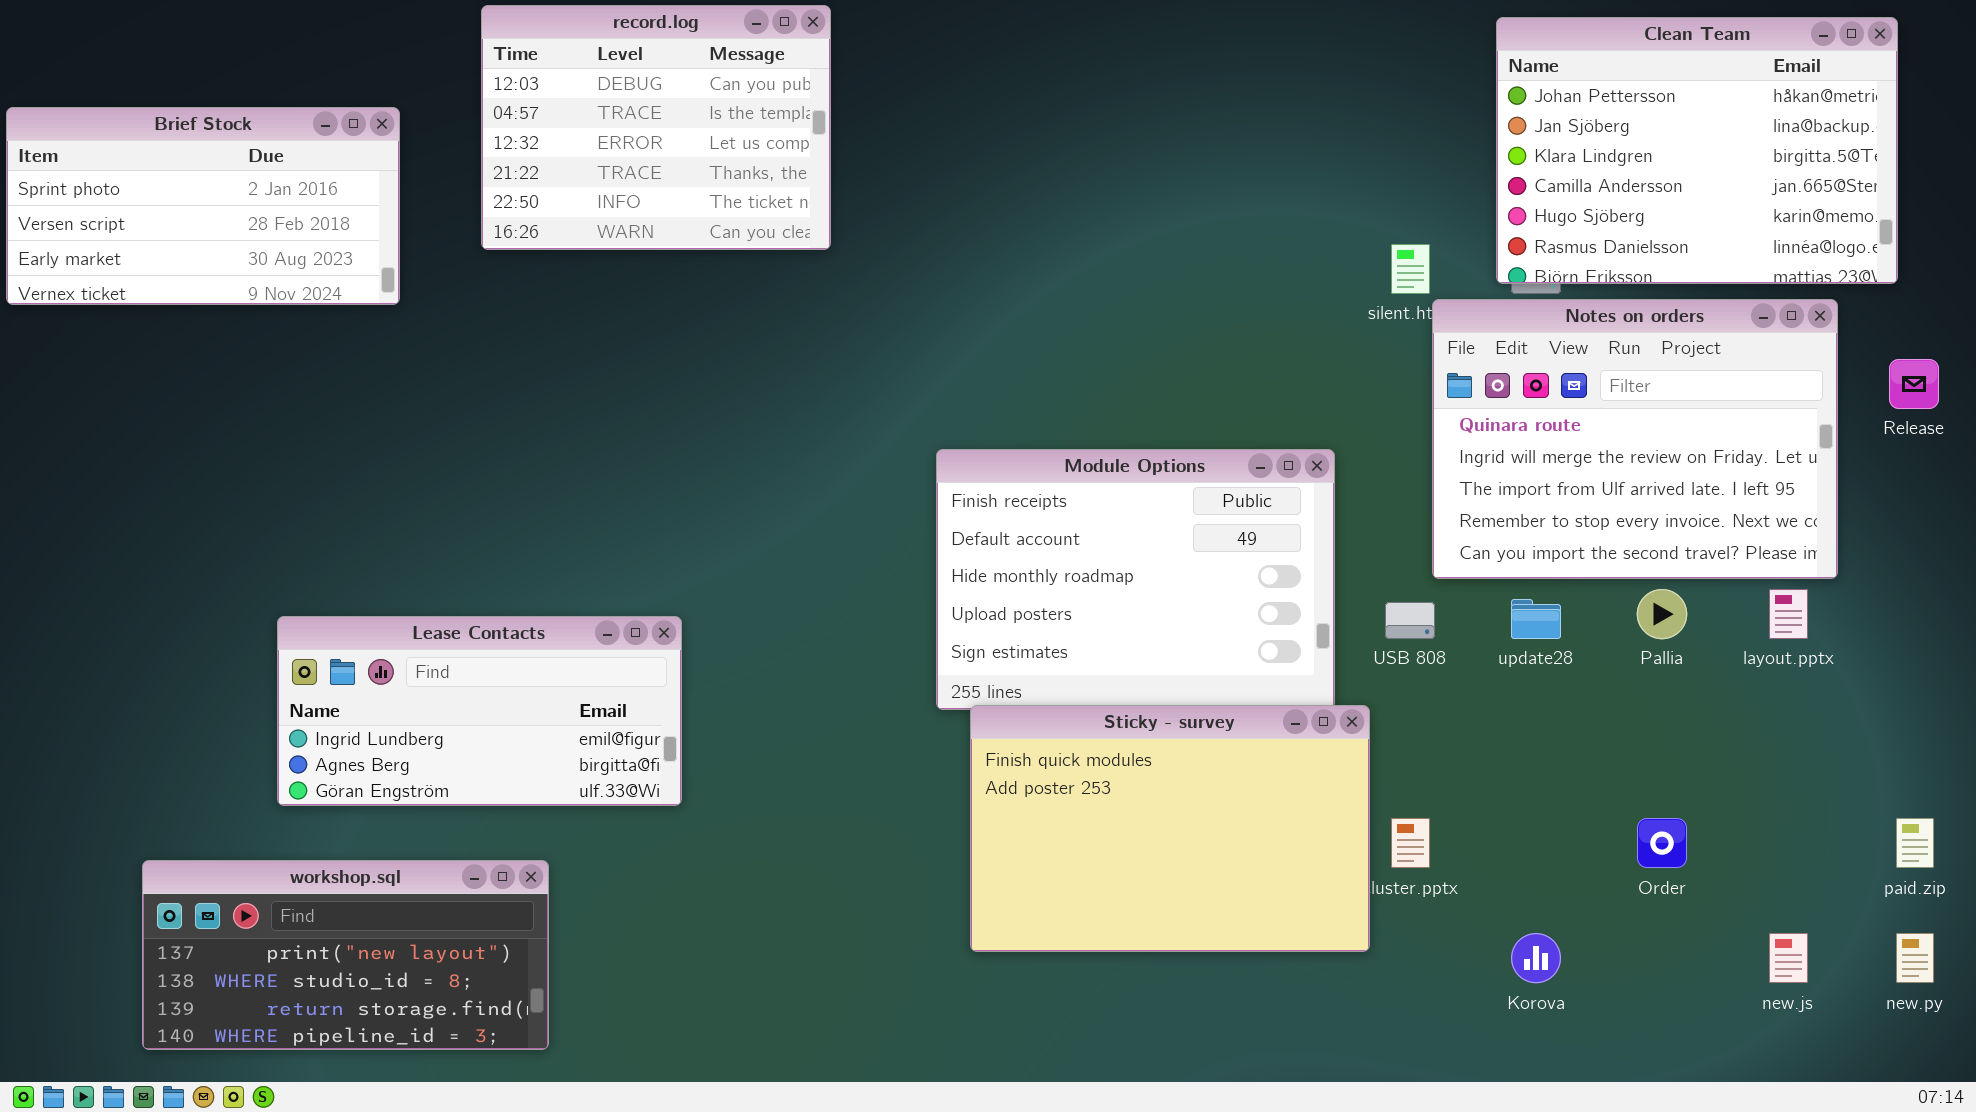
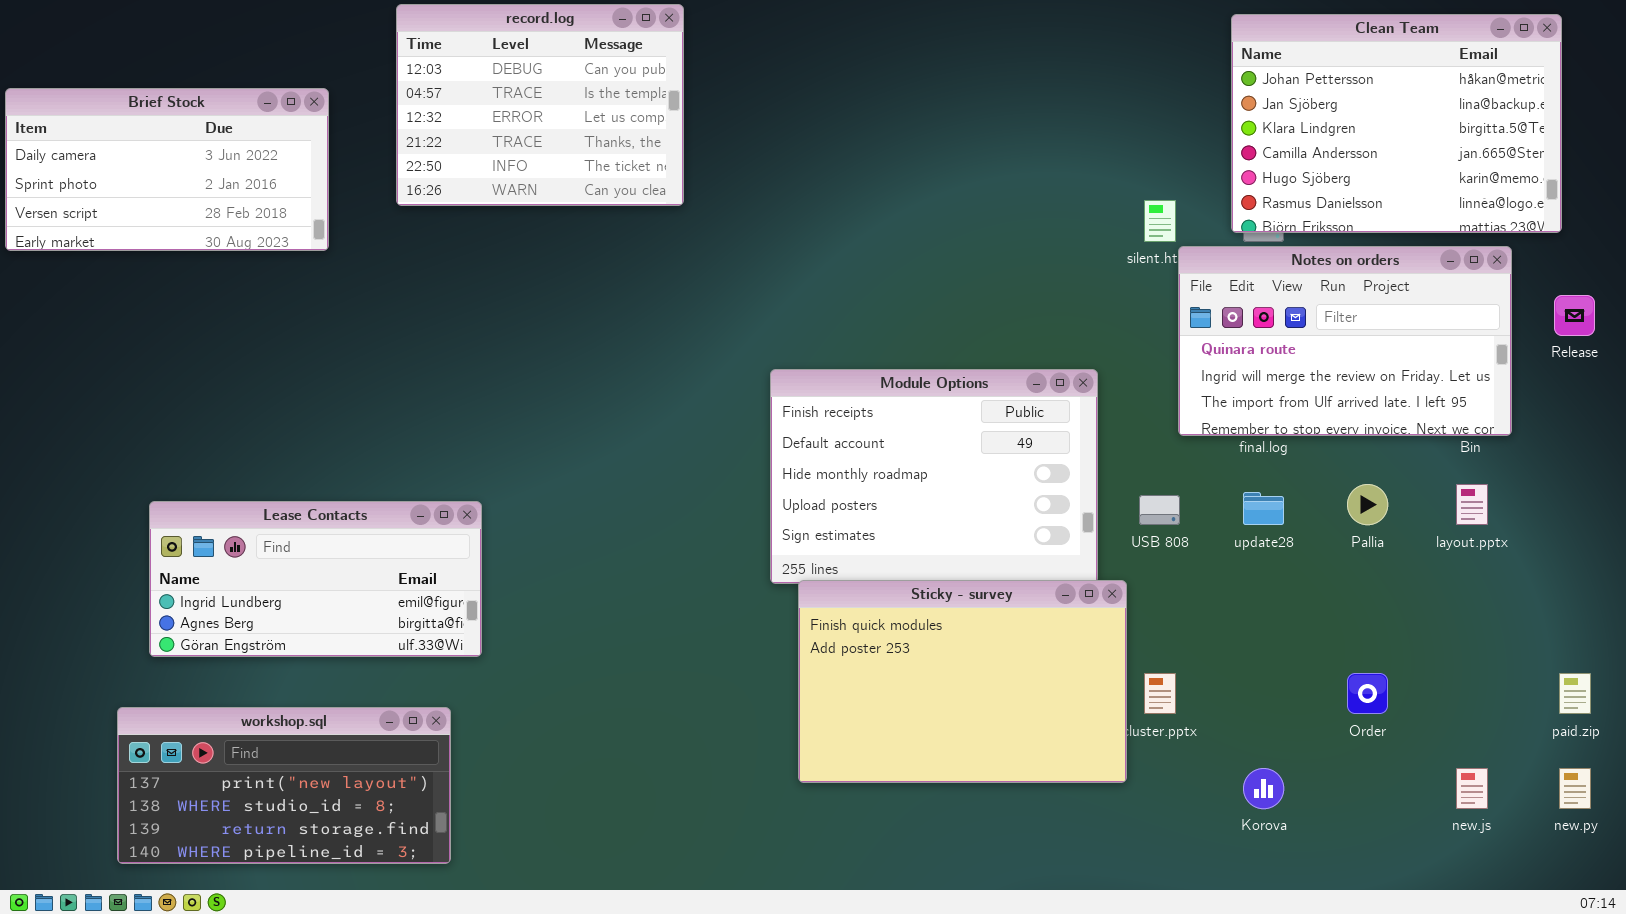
Brief Stock: [6,107,400,305] -> [5,88,329,251], scrolled up 1 row
Notes on orders: [1432,299,1838,579] -> [1178,246,1512,436], resized
Lease Contacts: [277,616,682,806] -> [149,501,482,657], moved

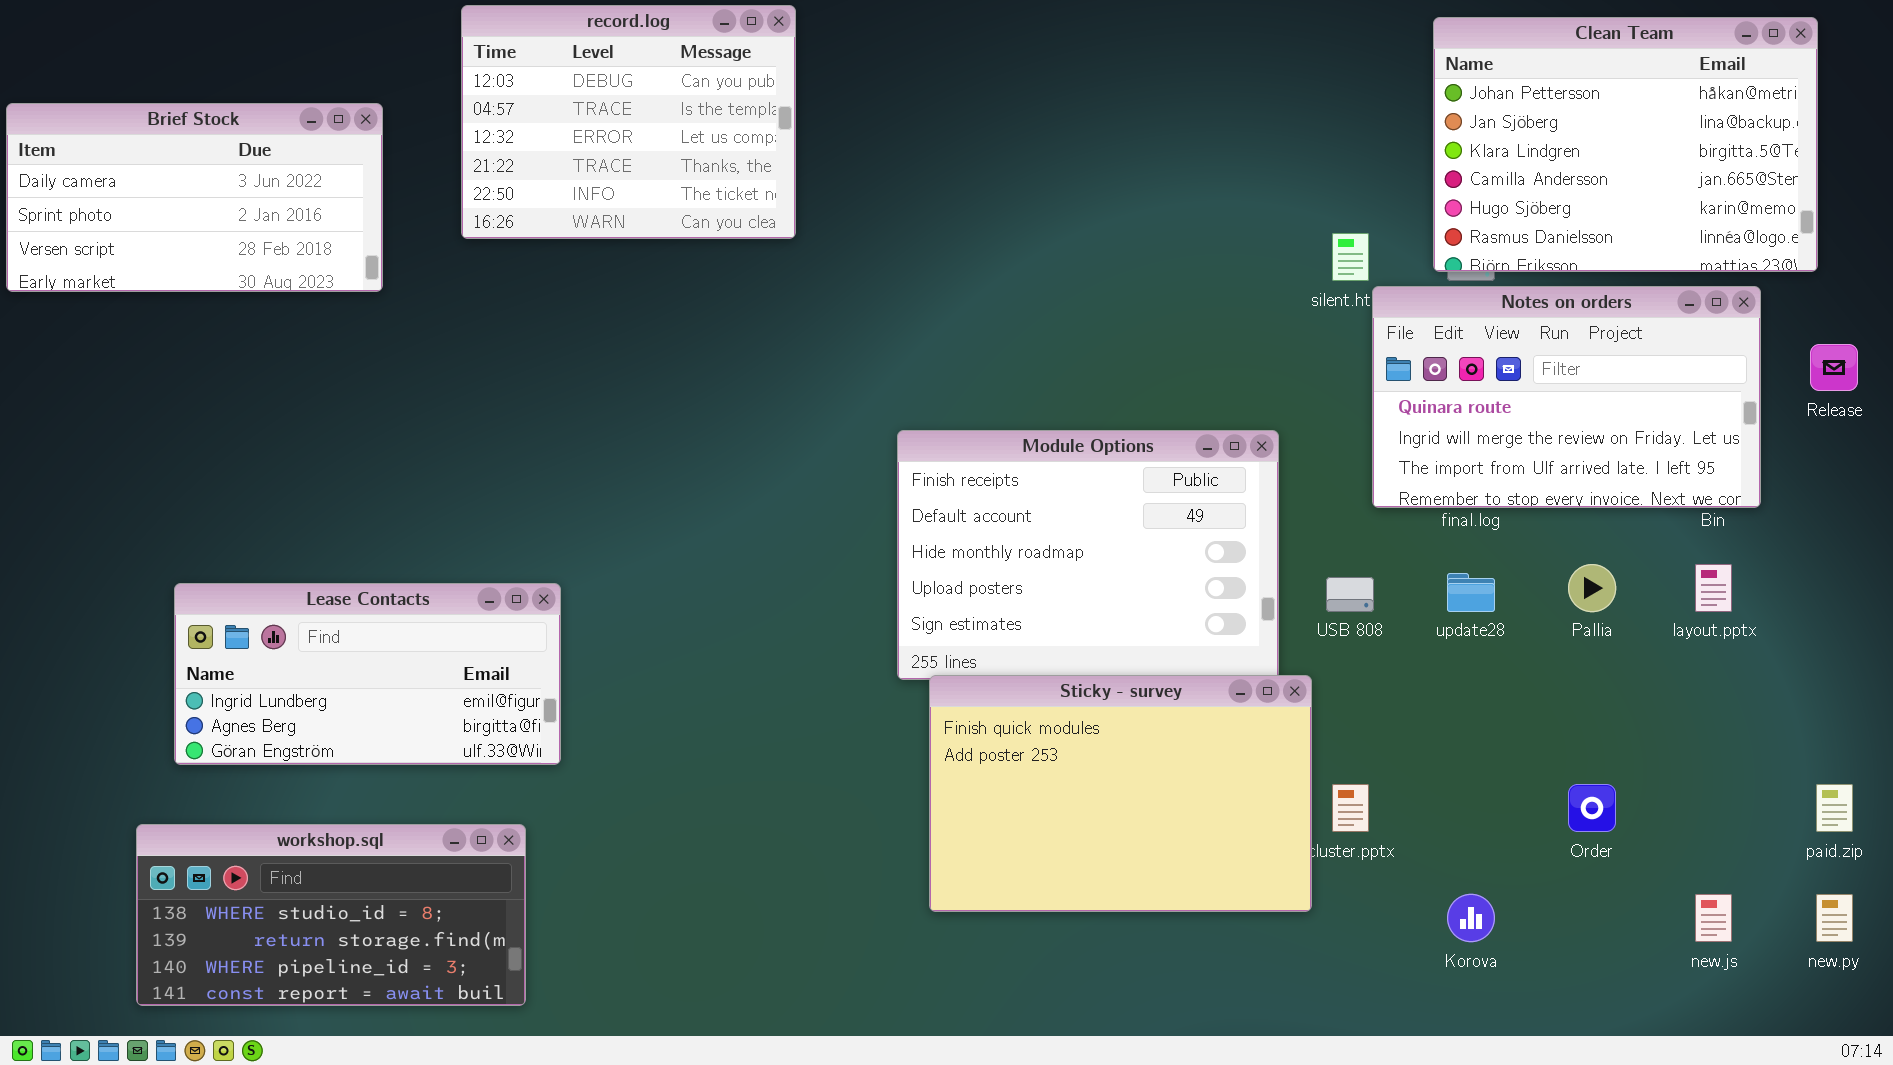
workshop.sql: [117,707,451,864] -> [136,824,526,1006], scrolled down 1 row

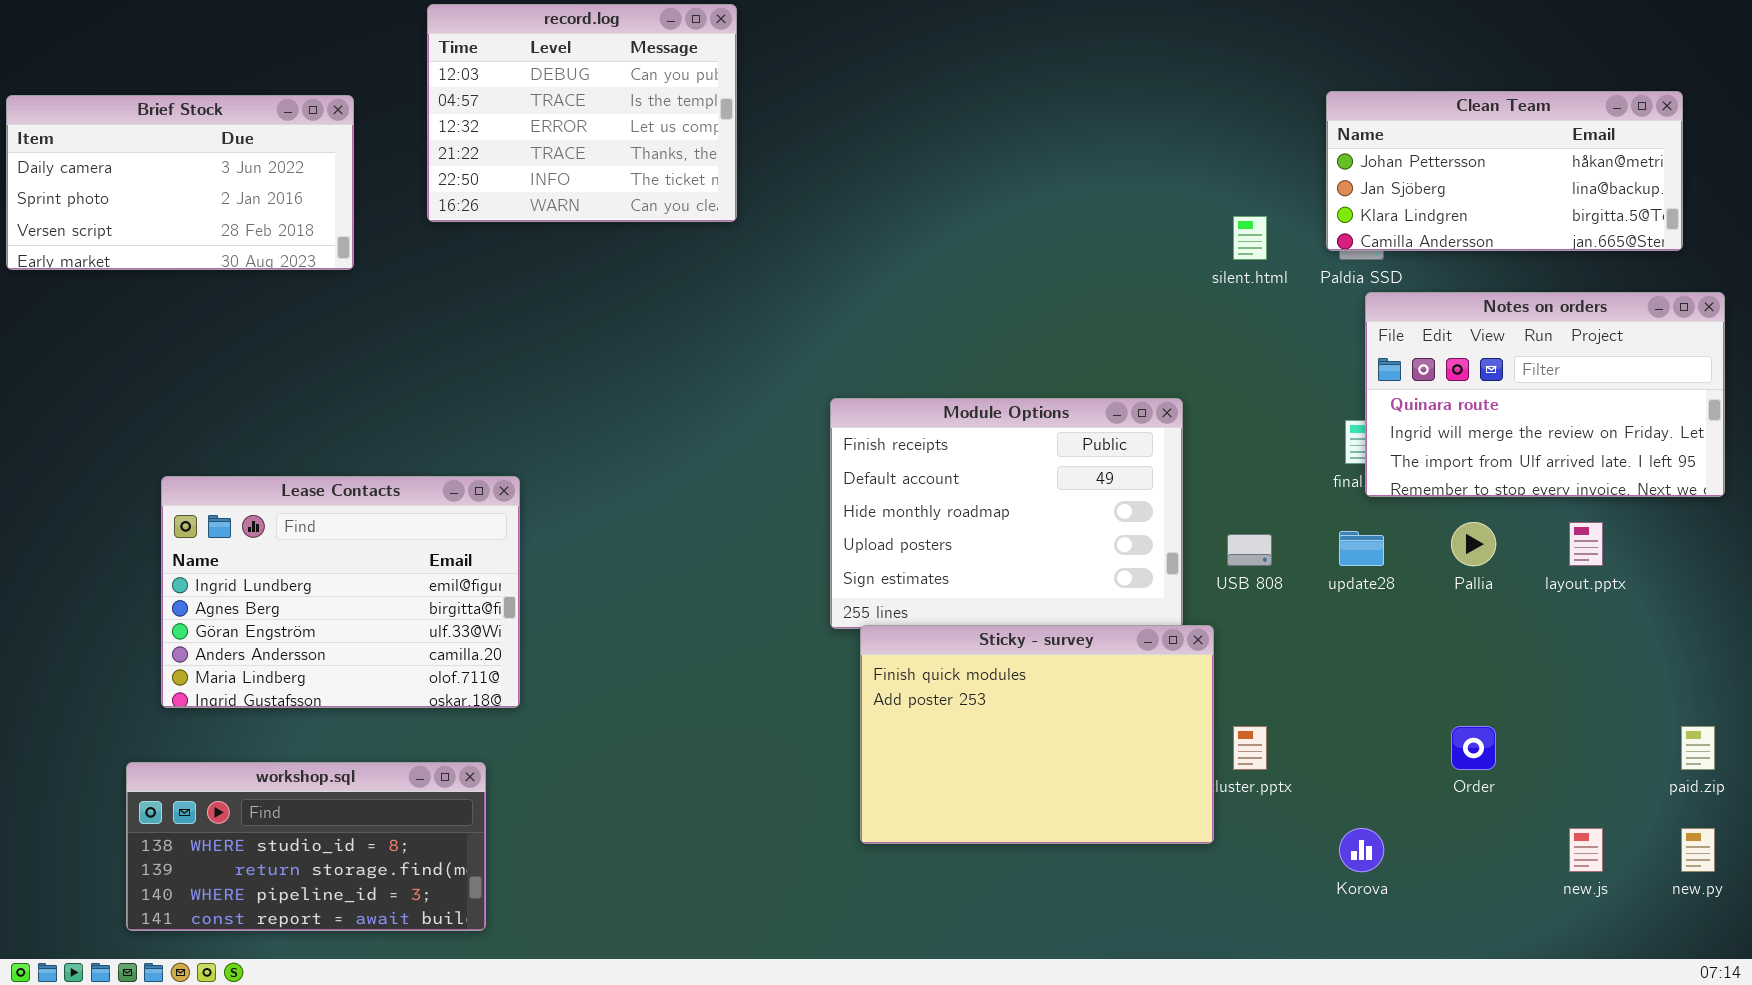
Clean Team: [1433,17,1818,272] -> [1326,91,1683,251], resized
Notes on orders: [1372,286,1761,508] -> [1365,292,1725,497], moved
Lease Contacts: [174,583,561,765] -> [161,476,520,708], resized

